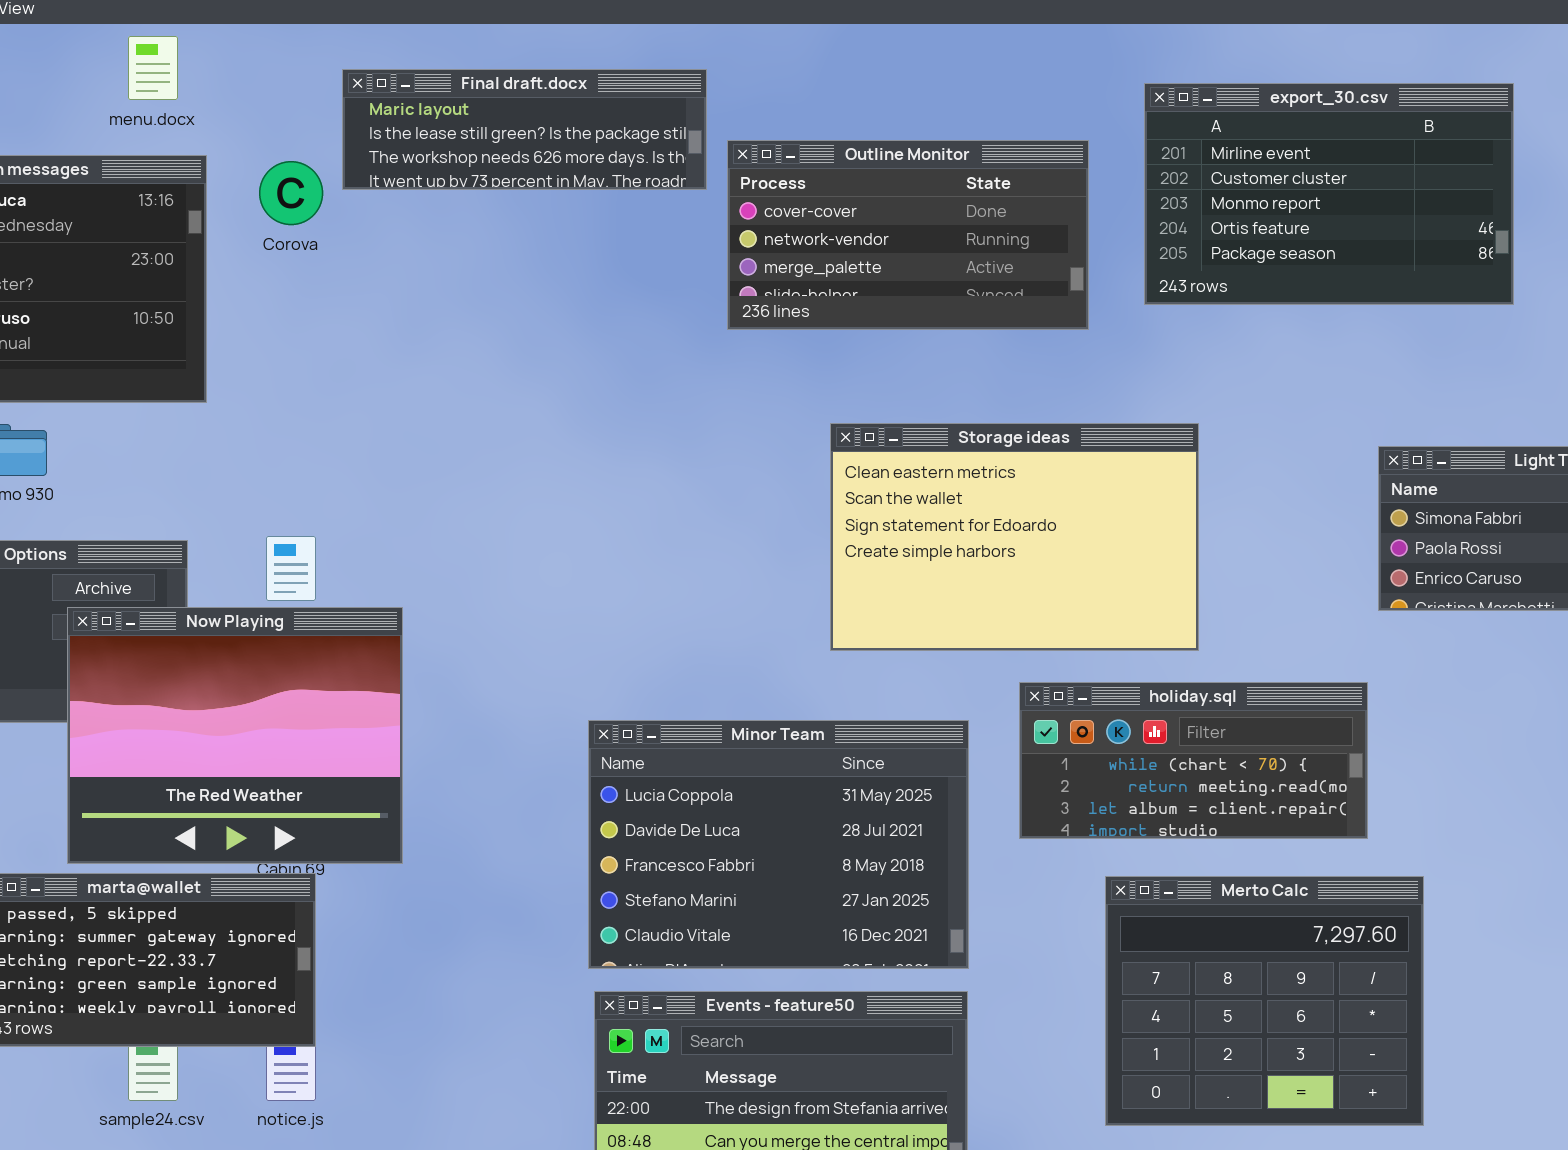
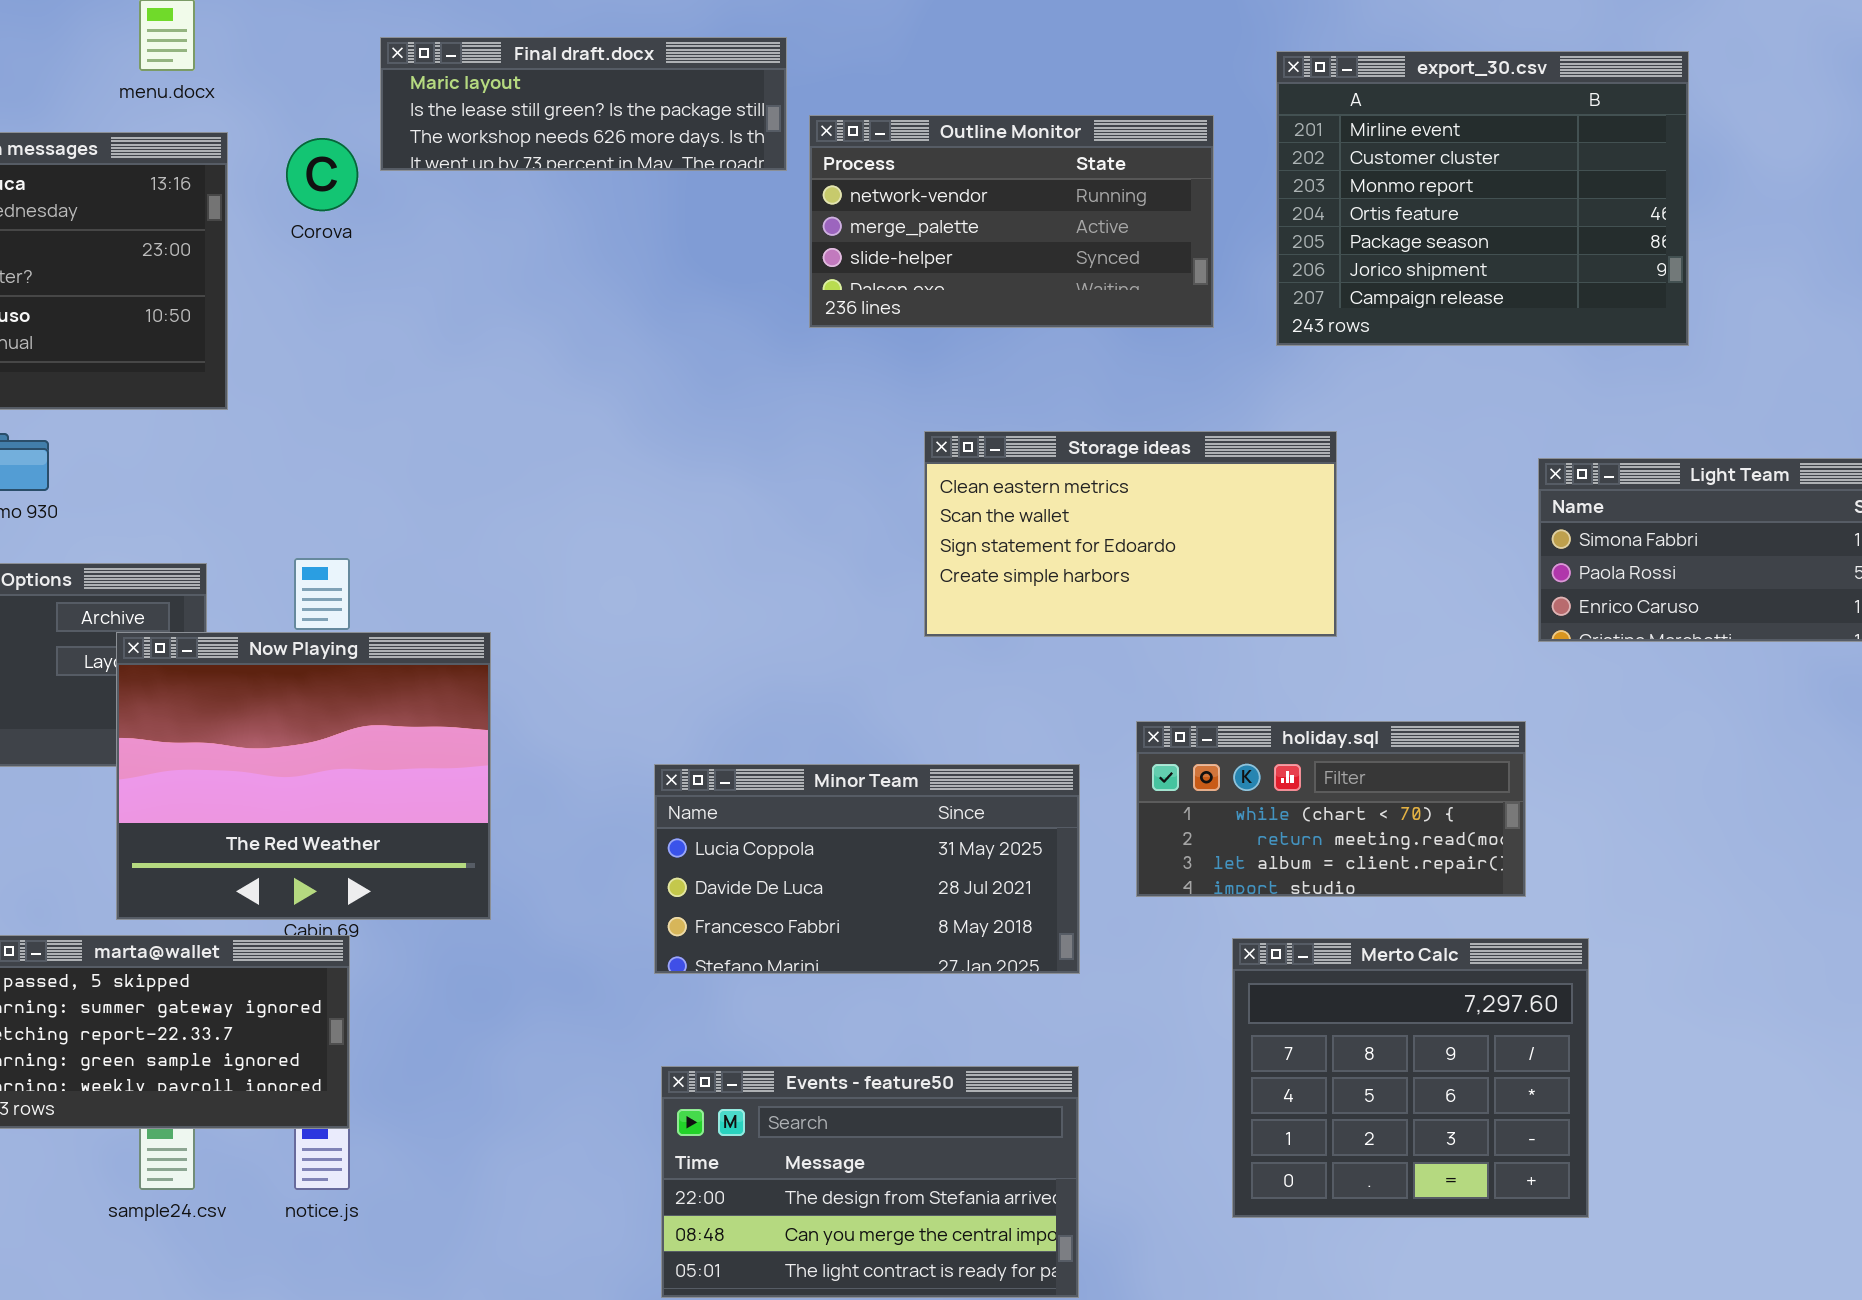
export_30.csv: [1144,83,1514,305] -> [1276,51,1689,346], resized
Outline Monitor: [727,140,1089,330] -> [809,115,1214,328], scrolled down 1 row
Storage ideas: [830,423,1199,651] -> [924,431,1337,637], resized
Now Playing: [67,607,403,864] -> [116,632,491,920], moved
Minor Team: [588,720,969,969] -> [654,764,1080,974], resized

